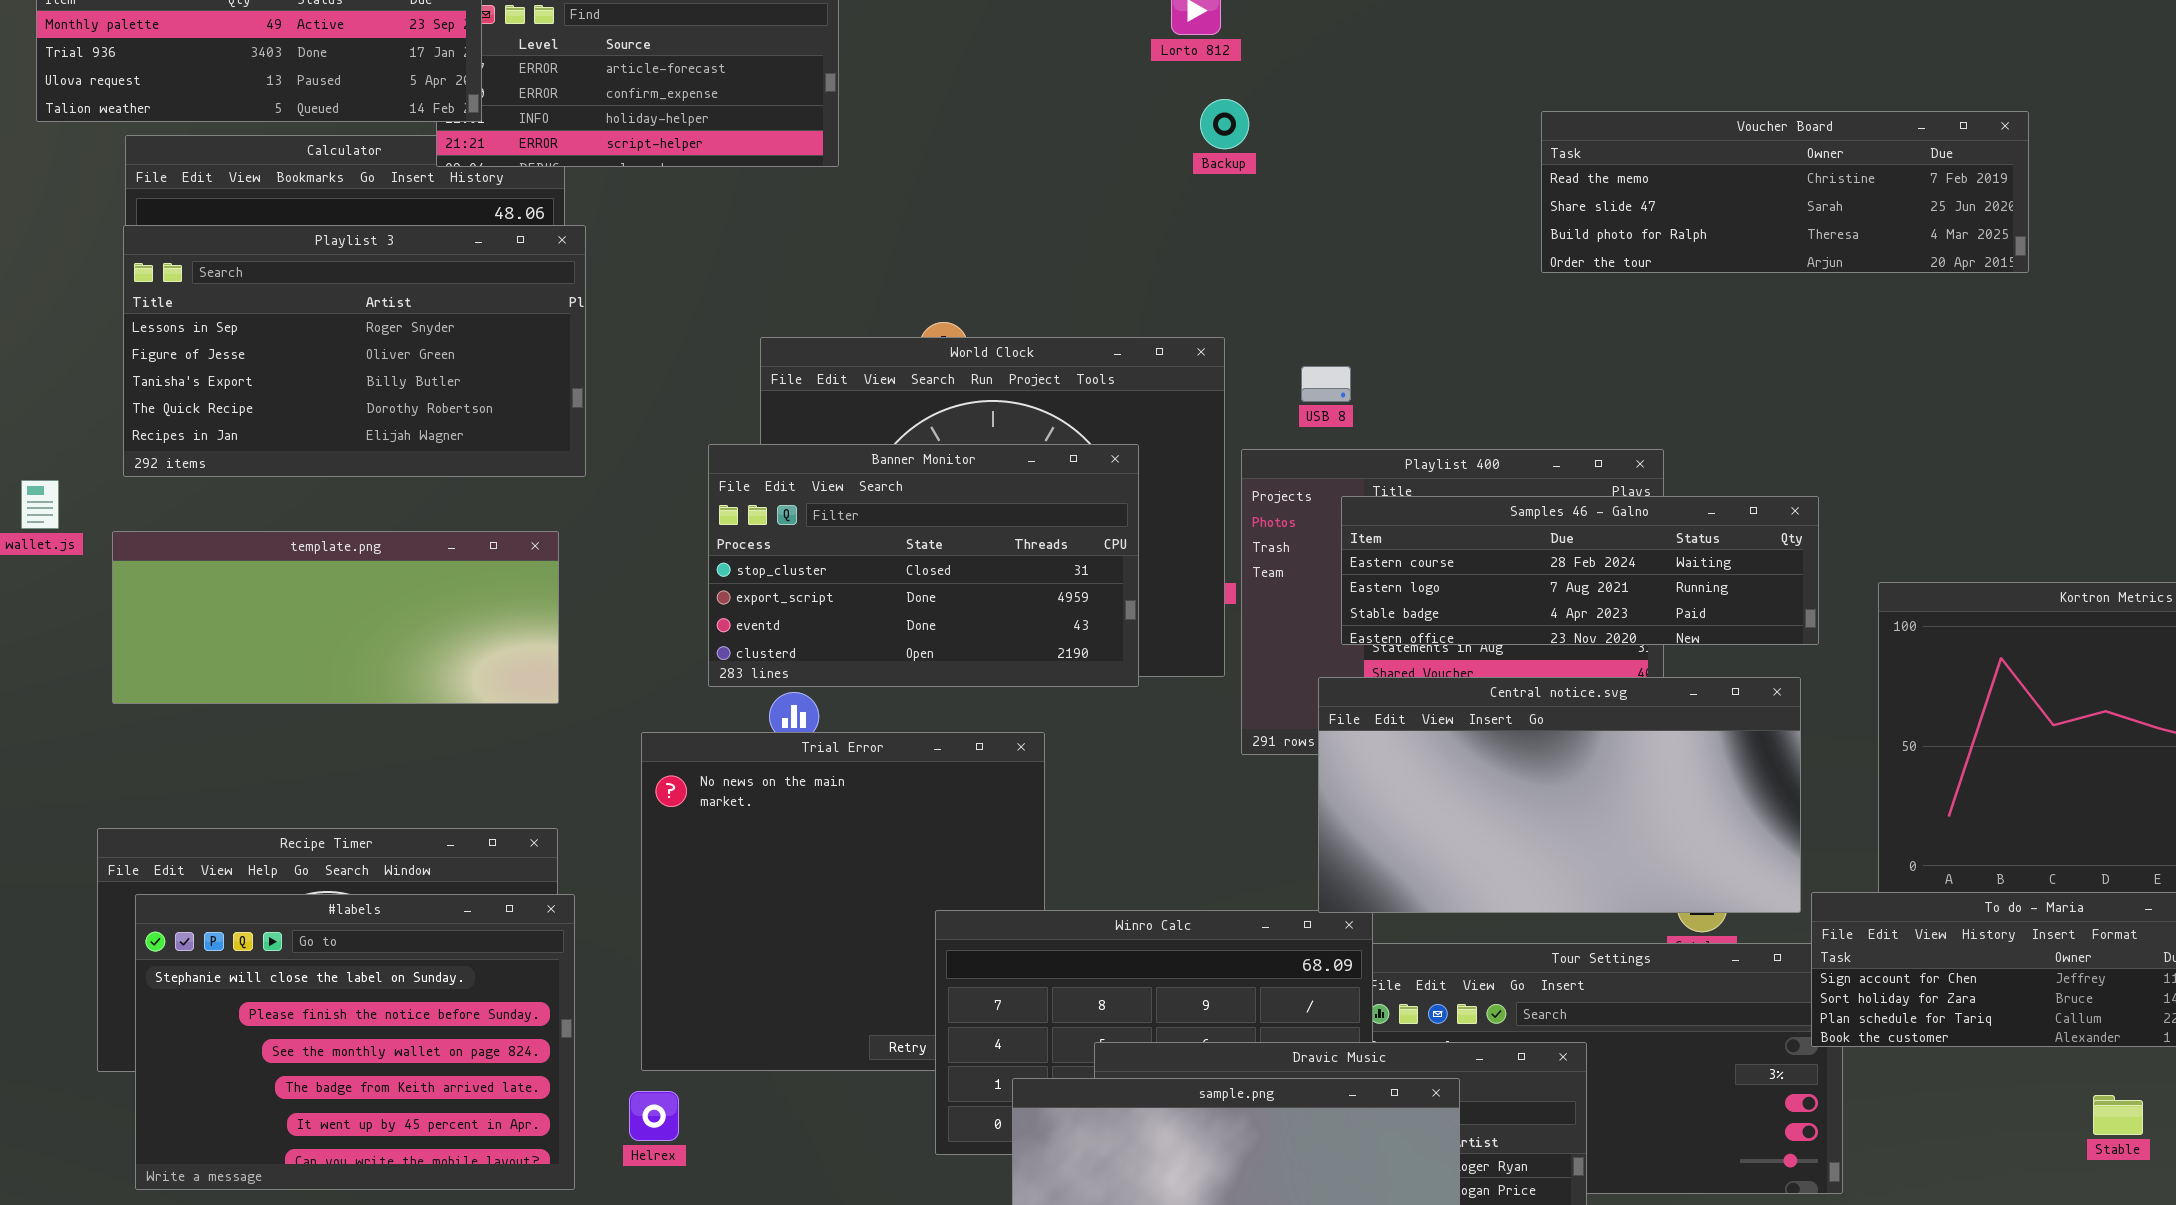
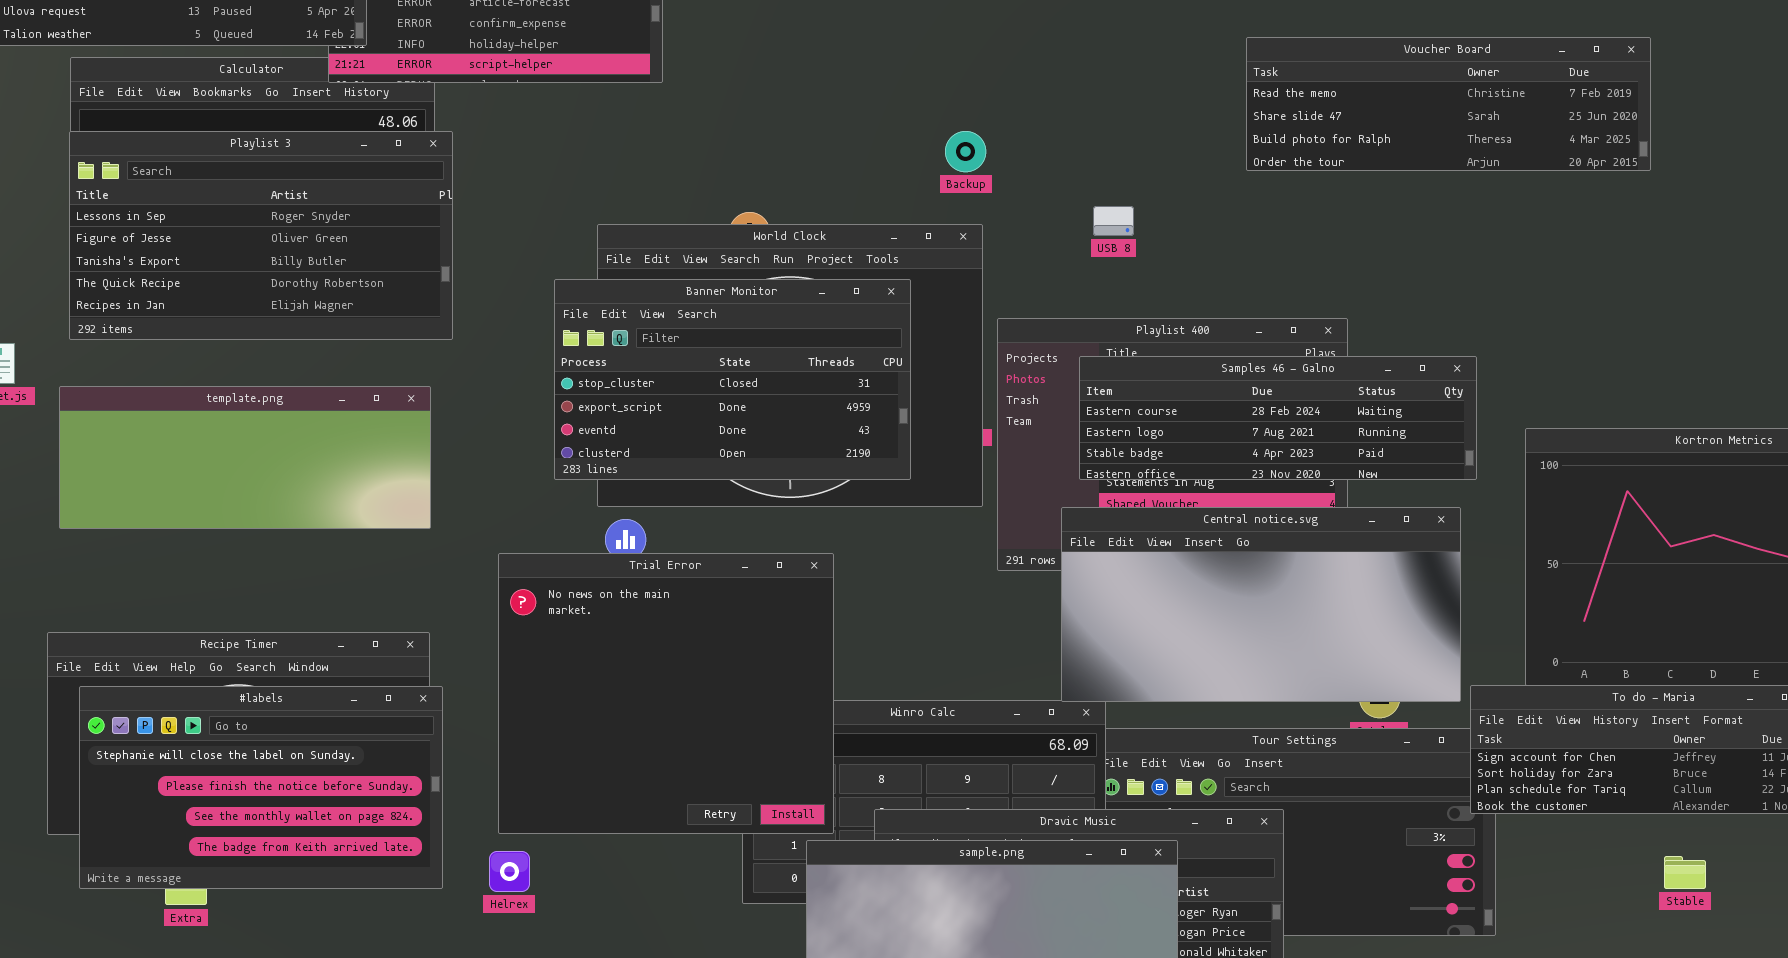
Backup: [1200,99,1249,149] -> [945,131,986,172], moved
USB 8: [1301,366,1351,402] -> [1093,206,1134,236], moved
Banner Monitor: [708,444,1139,687] -> [554,279,911,480], moved
Trial Error: [641,732,1045,1071] -> [498,553,834,834], raised
#labels: [135,894,575,1190] -> [79,686,443,889], resized
Stable: [2093,1095,2143,1135] -> [1664,856,1706,889], moved

